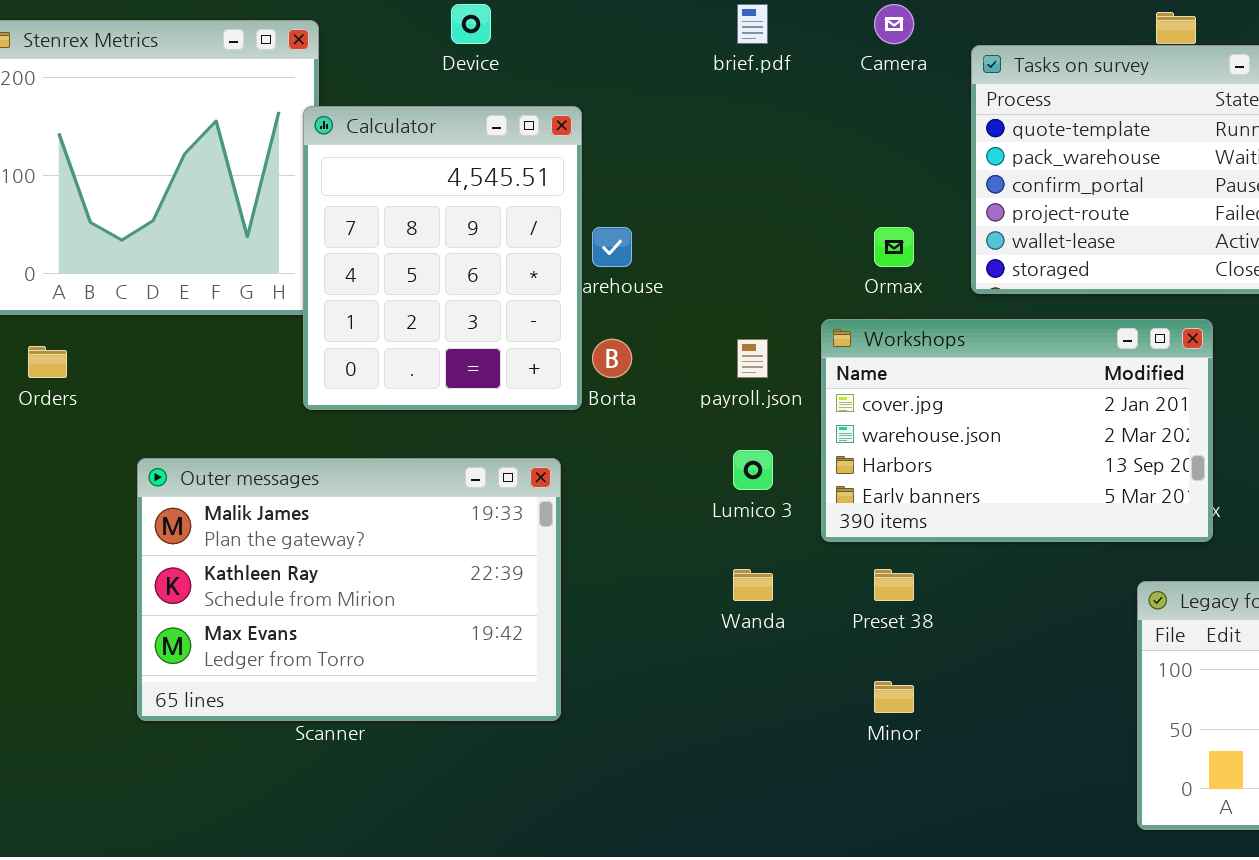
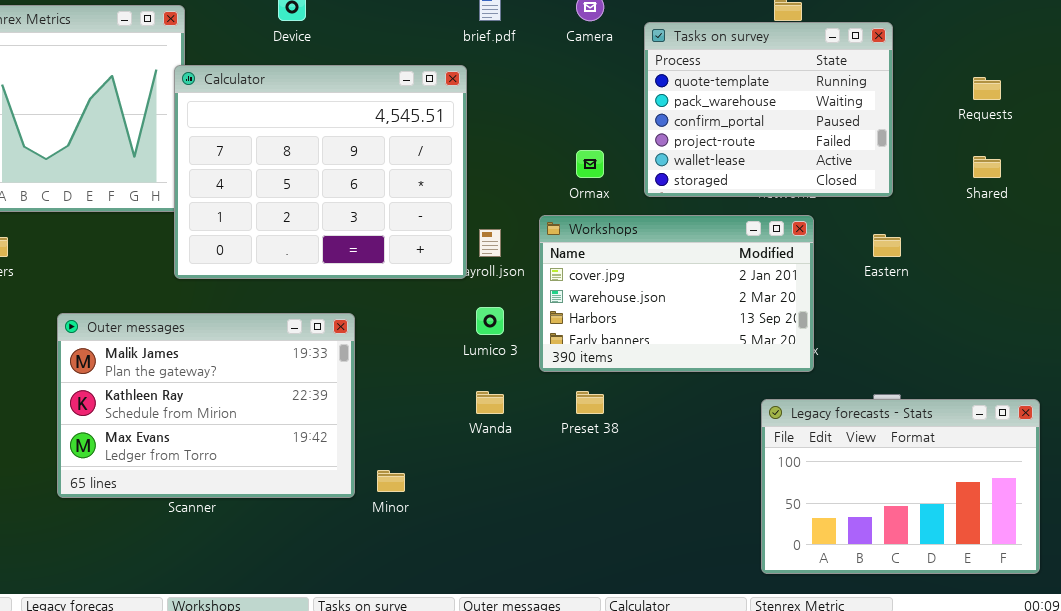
Calculator: [303,106,582,410] -> [174,65,467,279], resized
Minor: [874,681,914,713] -> [377,470,405,492], moved

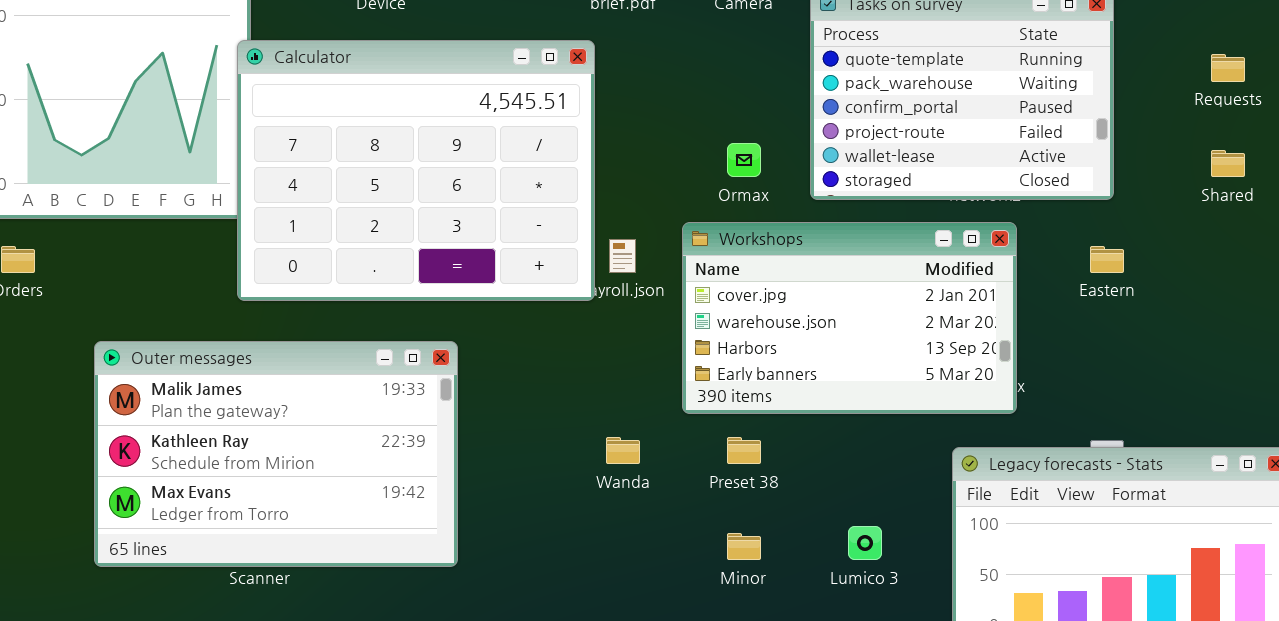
Lumico 3: [476,307,504,335] -> [848,526,882,560], moved
Minor: [377,470,405,492] -> [727,533,761,560], moved

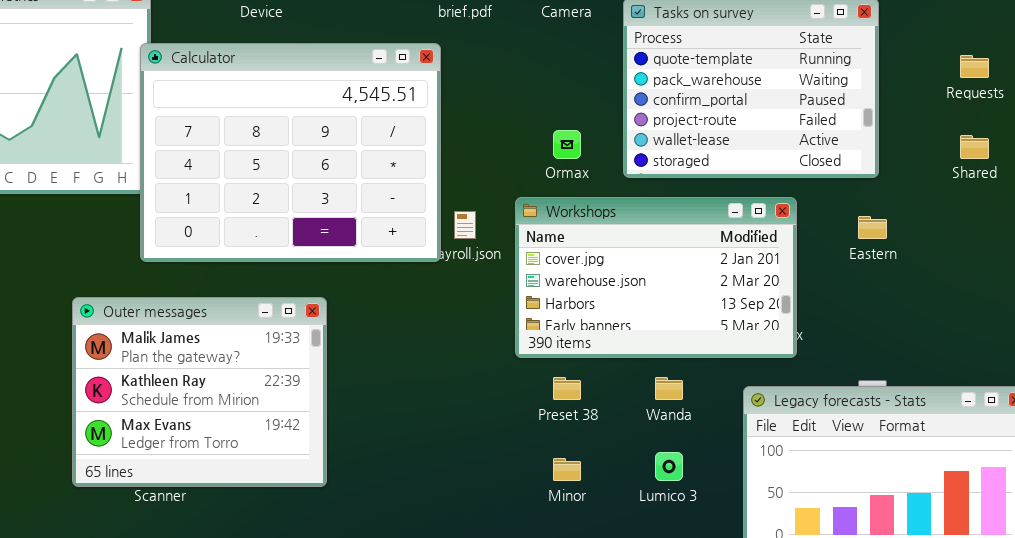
Outer messages: [94,341,458,567] -> [72,297,327,487], resized
Wanda: [606,437,640,464] -> [655,377,683,400], moved

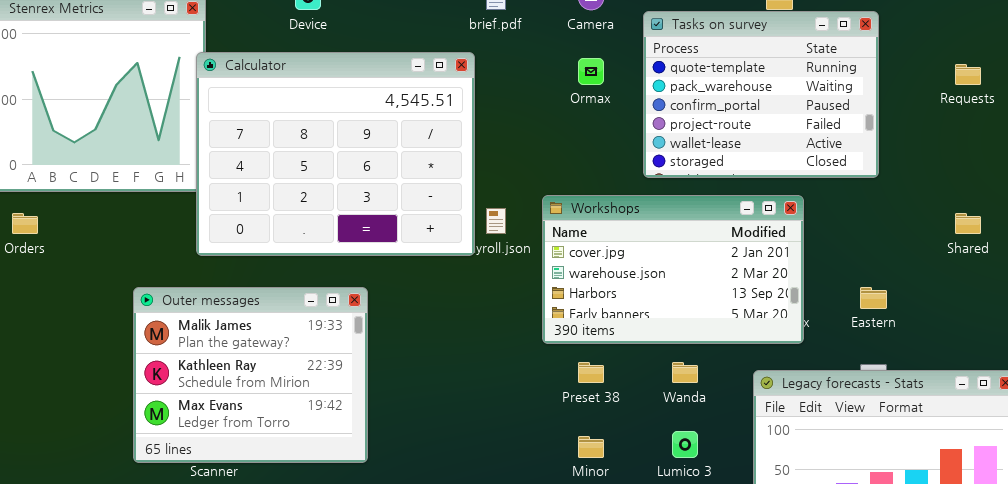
Ormax: [553,130,581,159] -> [578,58,604,85], moved
Shared: [960,135,989,159] -> [955,213,981,234], moved
Eastern: [858,216,887,239] -> [860,287,887,309], moved

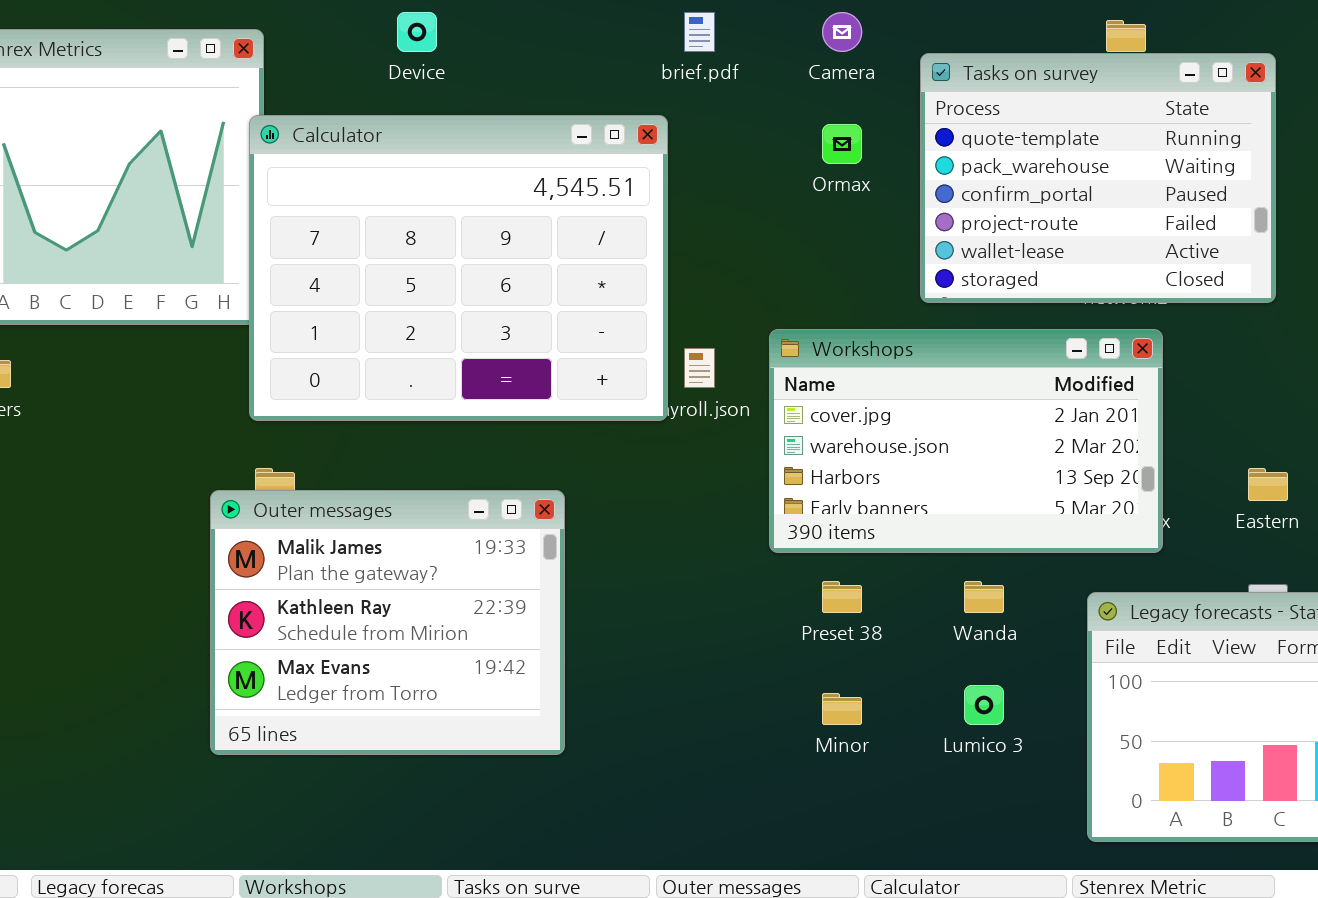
Outer messages: [133,287,368,463] -> [210,490,565,755], moved

